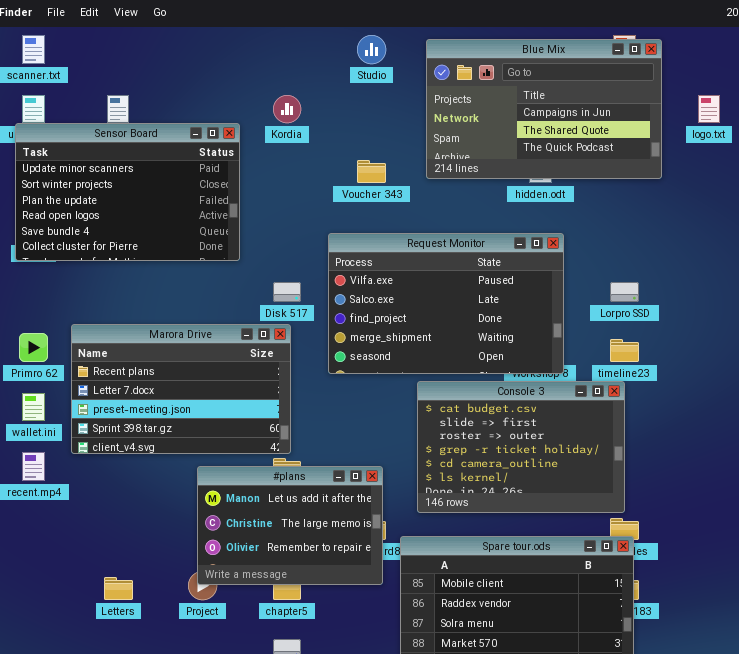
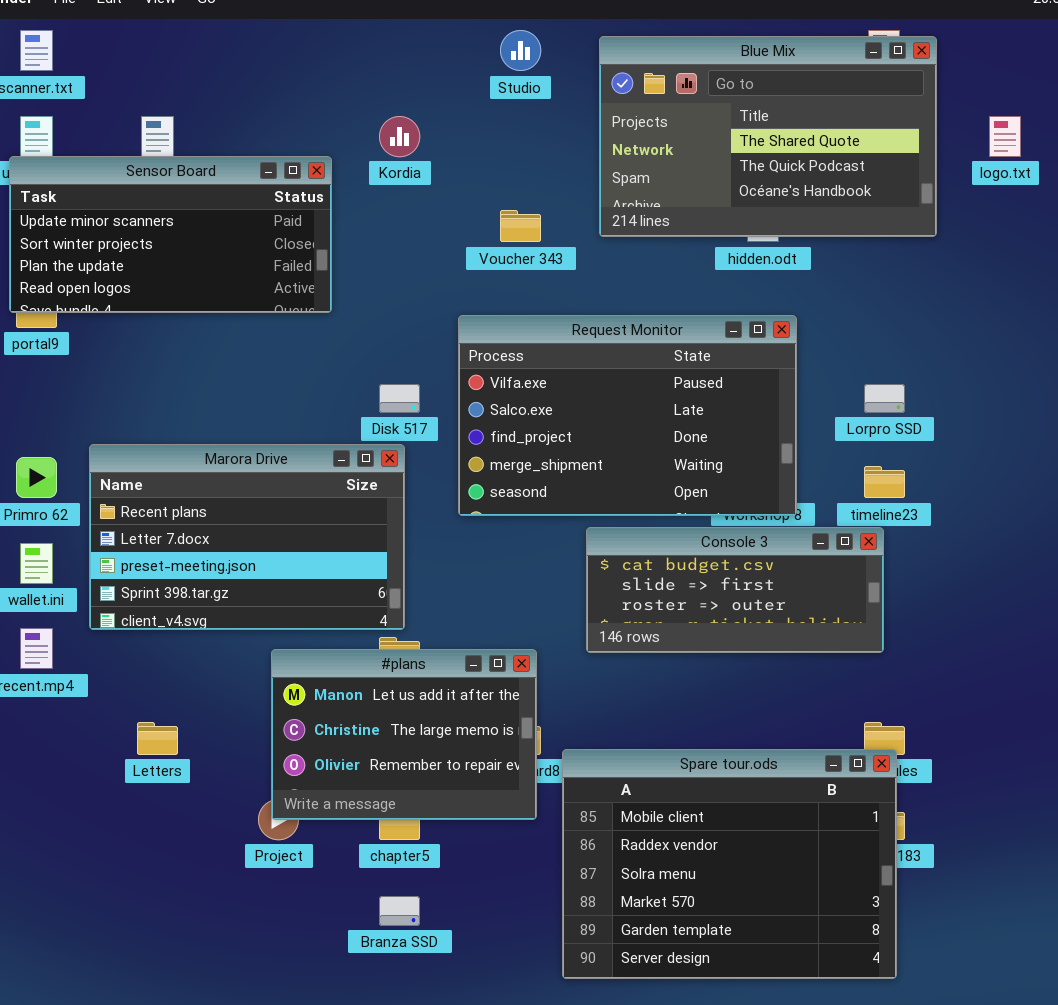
Blue Mix: [426,39,662,179] -> [599,36,937,237], scrolled down 1 row
Sensor Board: [15,123,240,261] -> [9,156,332,313], resized
Console 3: [417,381,625,513] -> [586,527,884,653], resized
Letters: [104,577,133,600] -> [137,722,178,755], moved

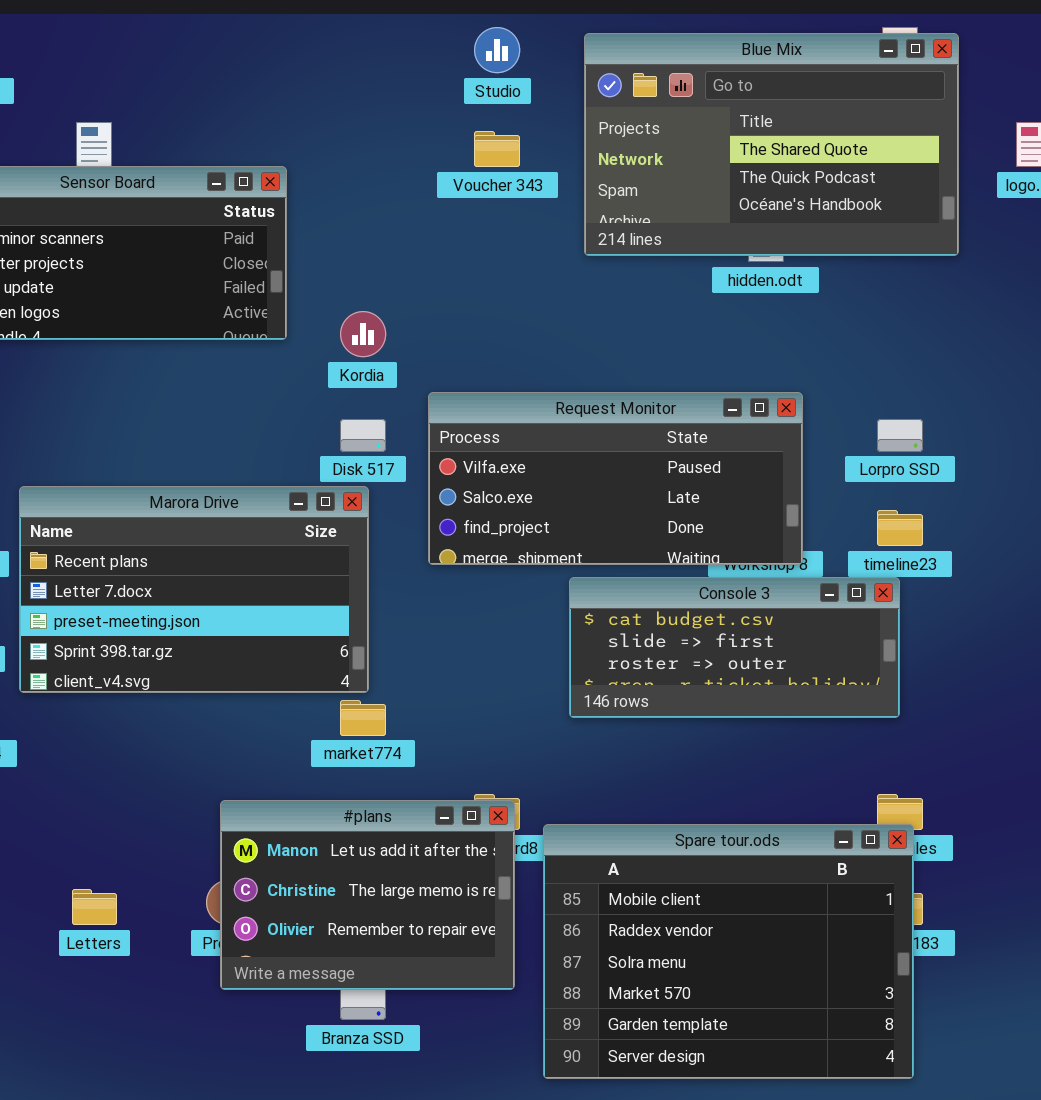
Kordia: [379,116,420,157] -> [340,311,386,357], moved
Voucher 343: [500,210,541,242] -> [474,131,520,167], moved
Request Monitor: [458,315,797,516] -> [428,392,803,565], resized
#plans: [271,649,537,820] -> [220,800,515,990], moved
Letters: [137,722,178,755] -> [72,889,117,925], moved

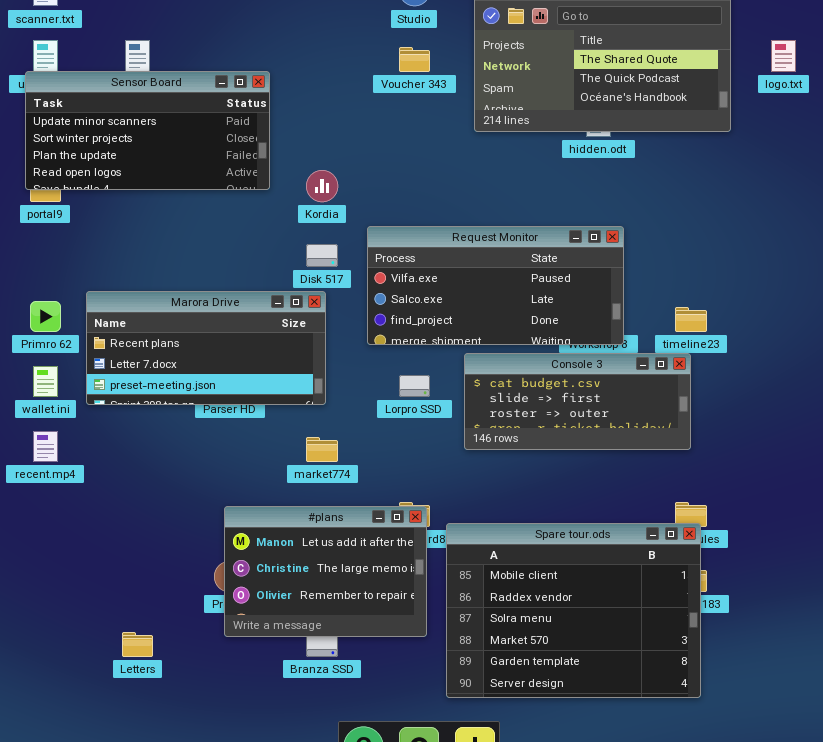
Lorpro SSD: [877,419,923,452] -> [399,375,430,397], moved
Marora Drive: [19,486,369,693] -> [86,291,326,405], resized
Letters: [72,889,117,925] -> [122,632,153,657], moved

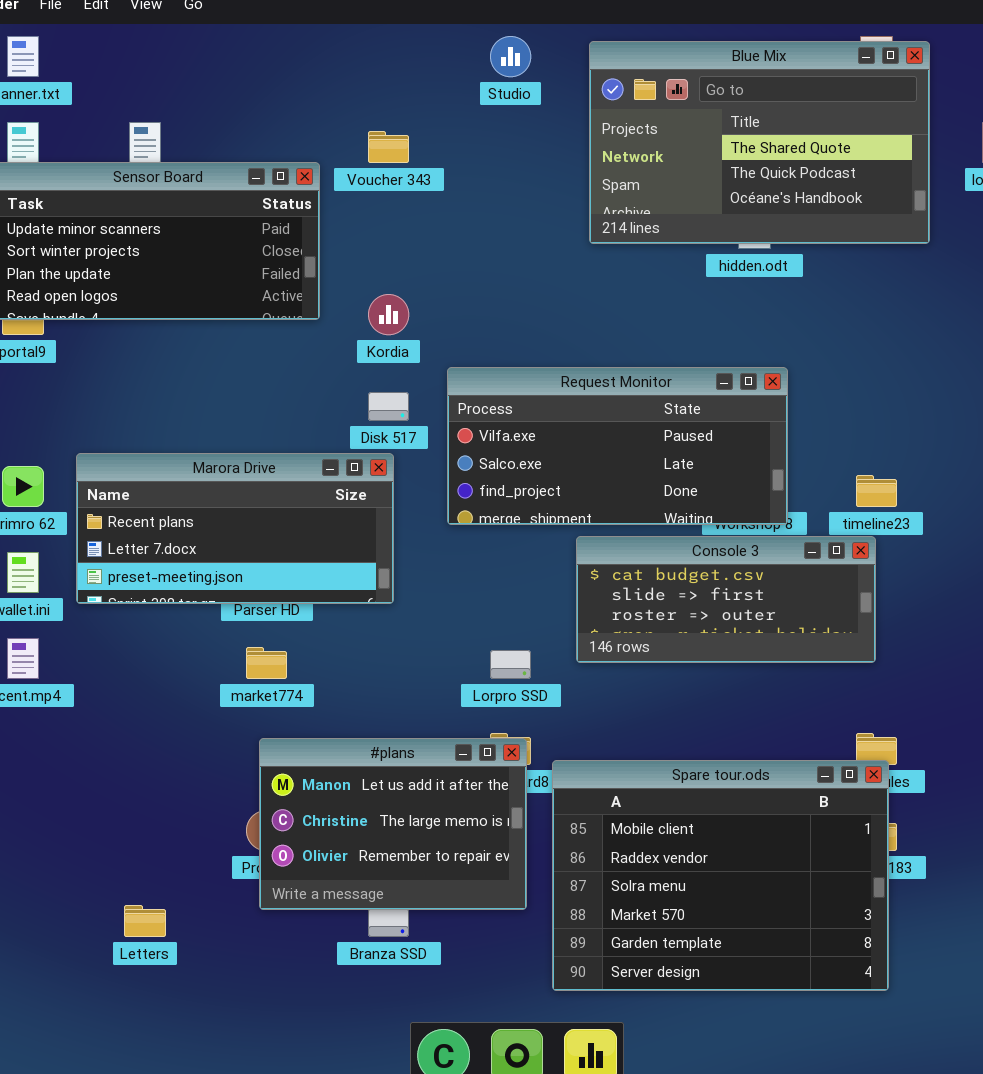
Voucher 343: [399,47,430,72] -> [368,131,409,163], moved
Lorpro SSD: [399,375,430,397] -> [490,650,531,679], moved
market774: [306,437,338,462] -> [246,647,287,679], moved

